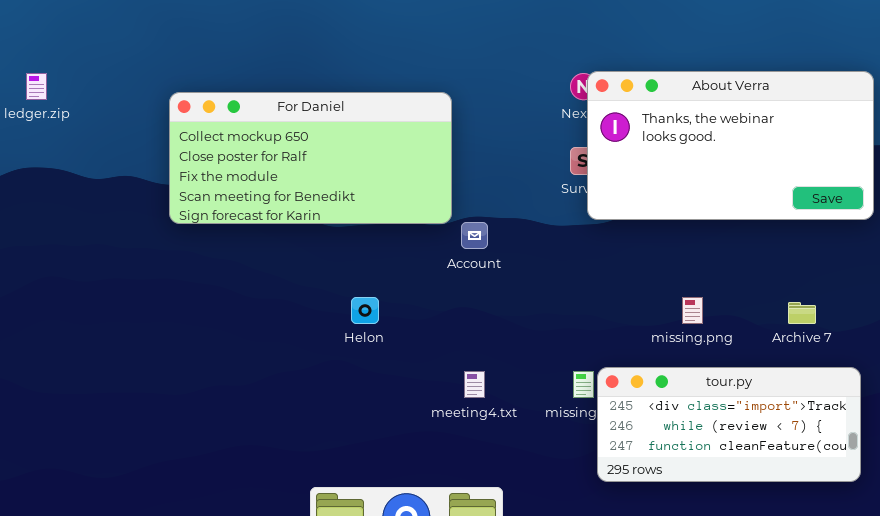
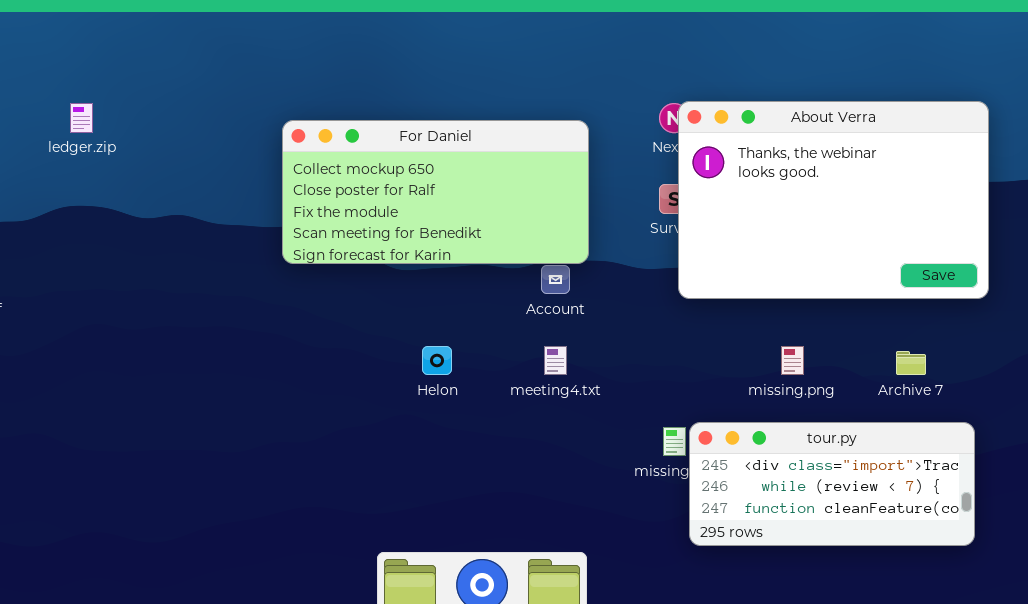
About Verra: [587,71,874,220] -> [678,101,989,299], resized
For Daniel: [169,92,452,224] -> [282,120,589,264], moved
meeting4.txt: [464,371,485,398] -> [544,346,567,375], moved

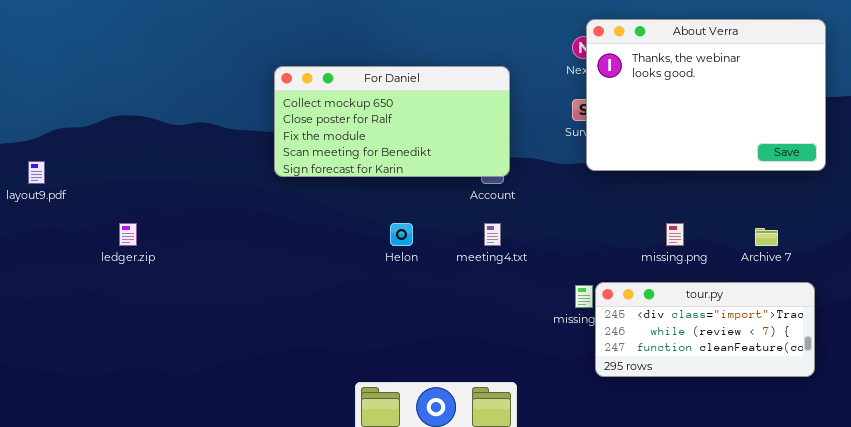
About Verra: [678,101,989,299] -> [586,19,826,171], moved
ledger.zip: [70,103,93,133] -> [119,223,137,246], moved
For Daniel: [282,120,589,264] -> [274,66,510,177], moved

